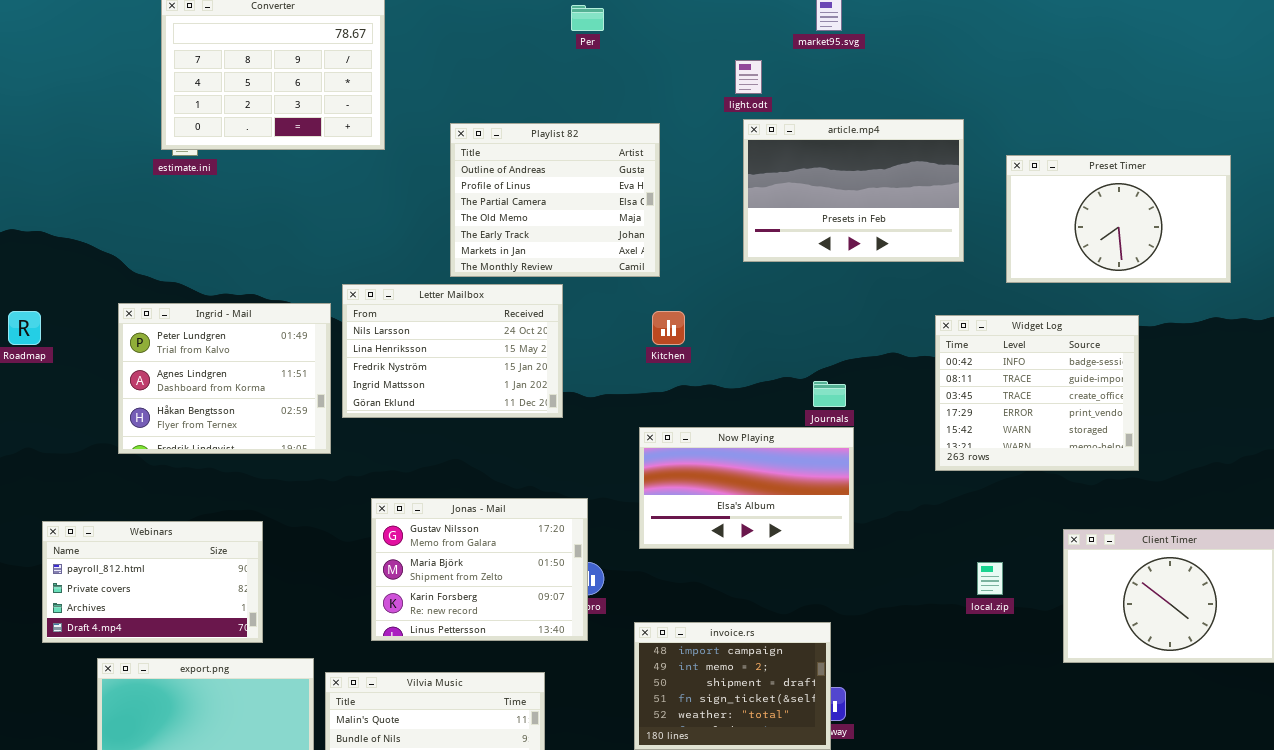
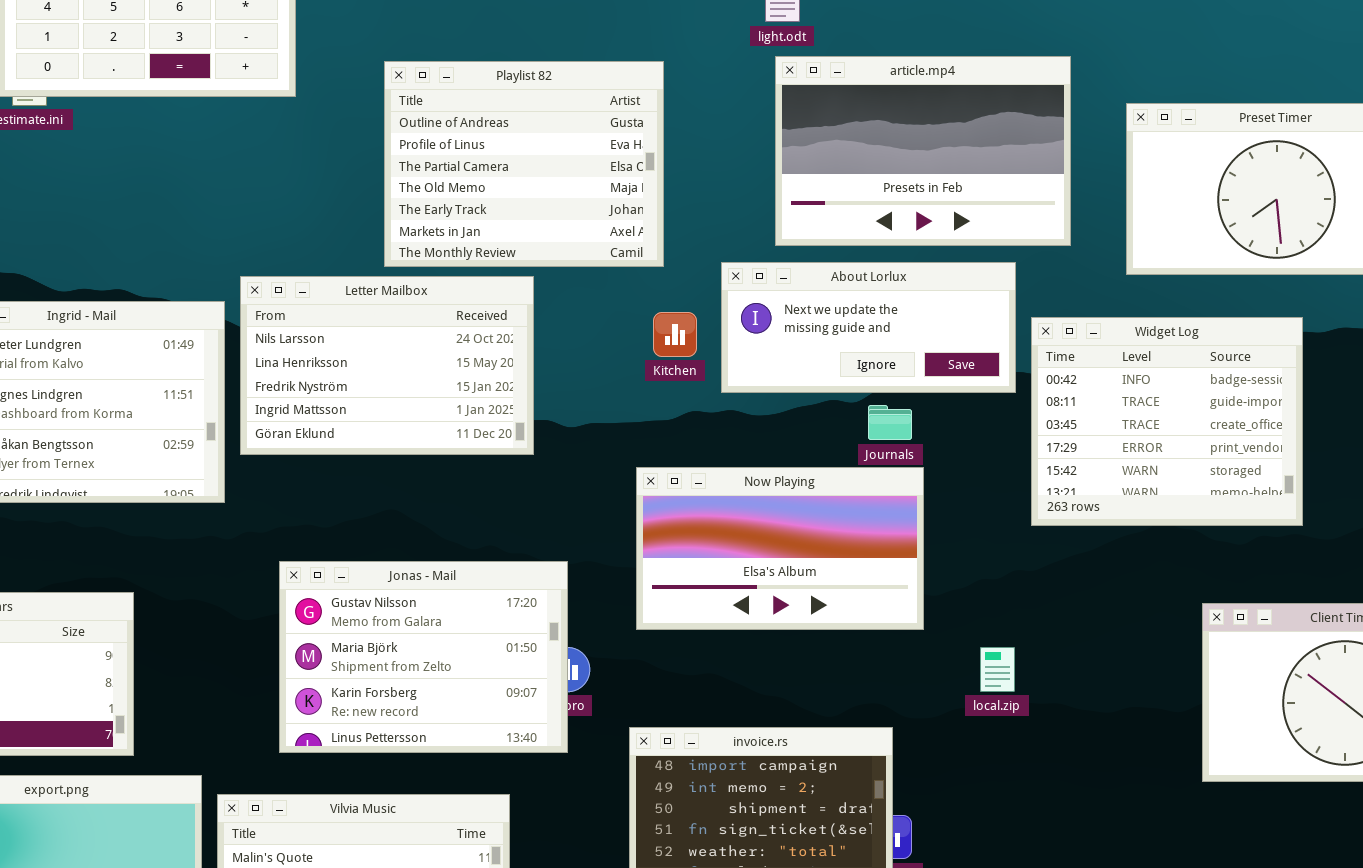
About Lorlux: none -> [721,262,1016,393], opened
local.zip: [977,562,1003,595] -> [980,647,1015,692], moved

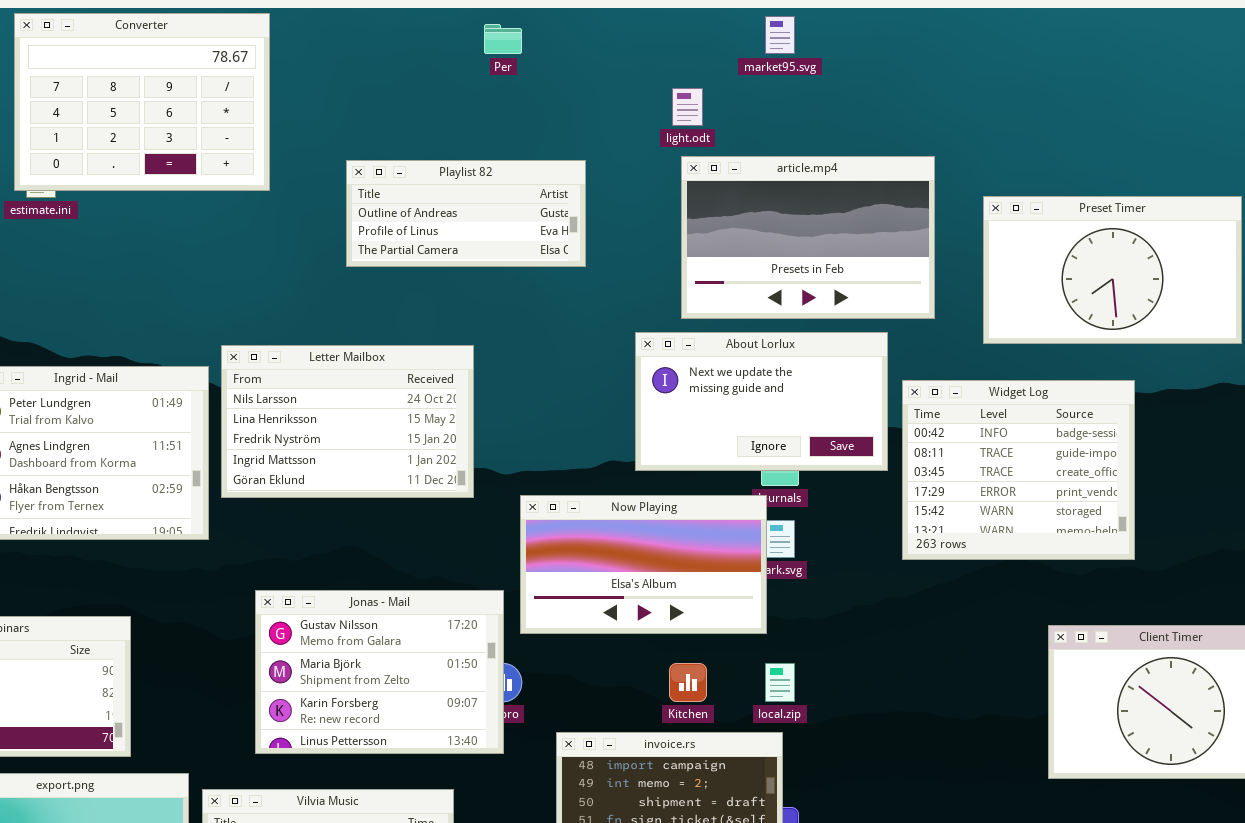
Playlist 82: [384,61,664,267] -> [346,160,586,267], resized
About Lorlux: [721,262,1016,393] -> [635,332,888,471], resized
Kitchen: [653,312,697,357] -> [669,663,707,702], moved
Now Playing: [636,467,924,630] -> [520,495,767,634], moved
local.zip: [980,647,1015,692] -> [765,663,795,702], moved

